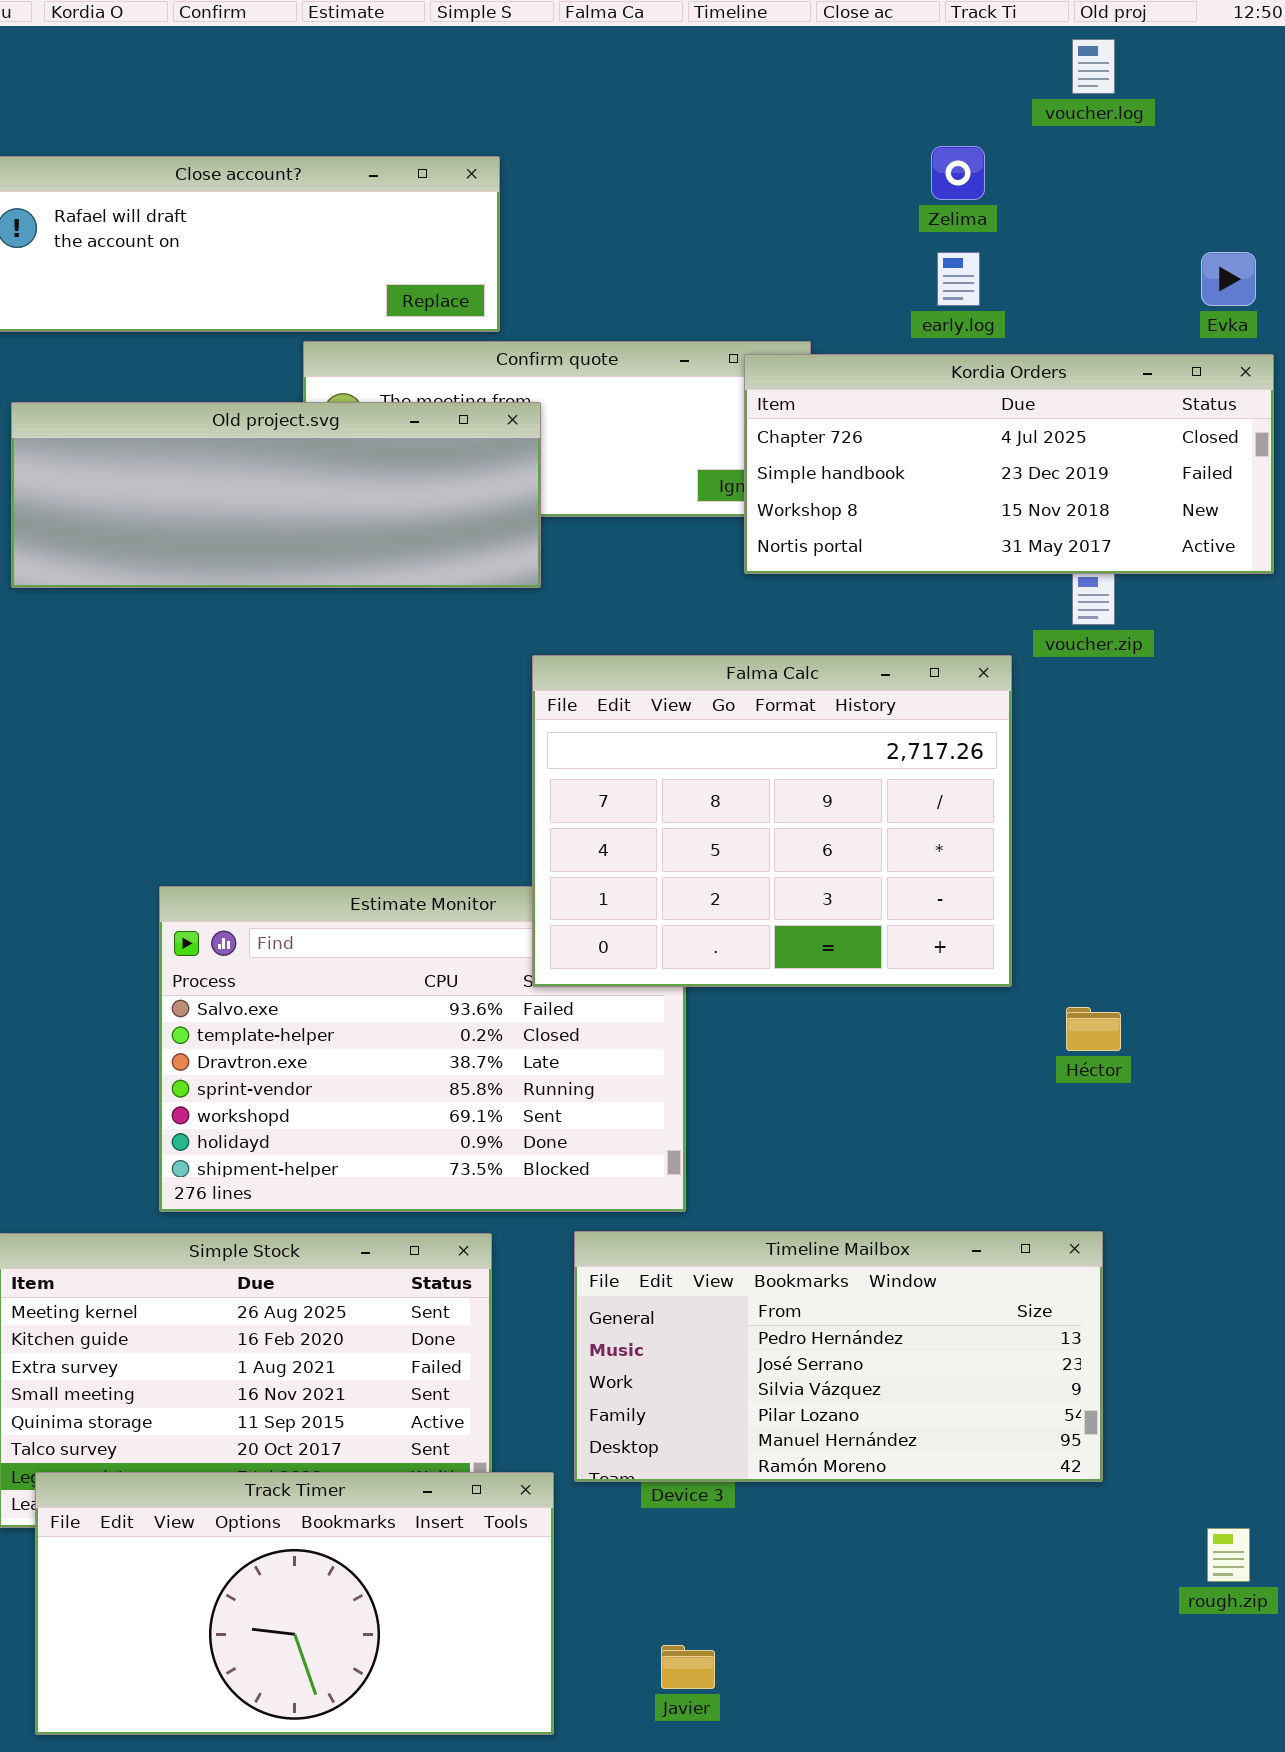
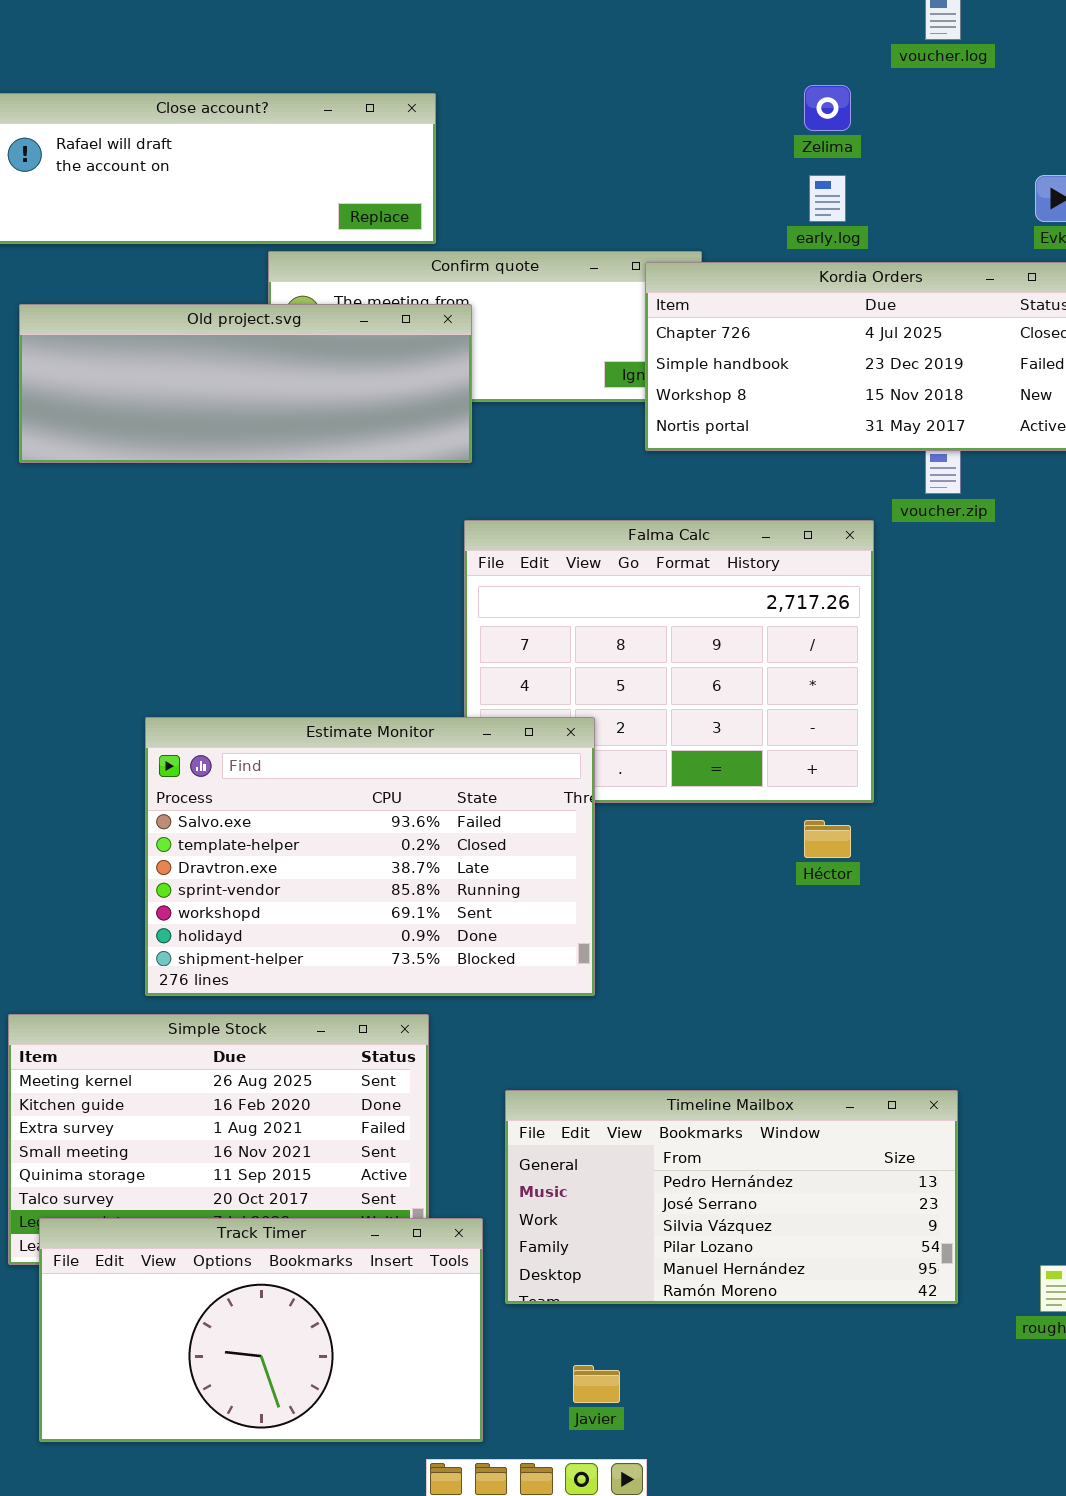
Estimate Monitor: [159,886,686,1212] -> [145,717,595,996], raised
Héctor: [1066,1007,1121,1051] -> [804,820,851,858], moved
Timeline Mailbox: [574,1231,1103,1482] -> [505,1090,958,1304], moved

